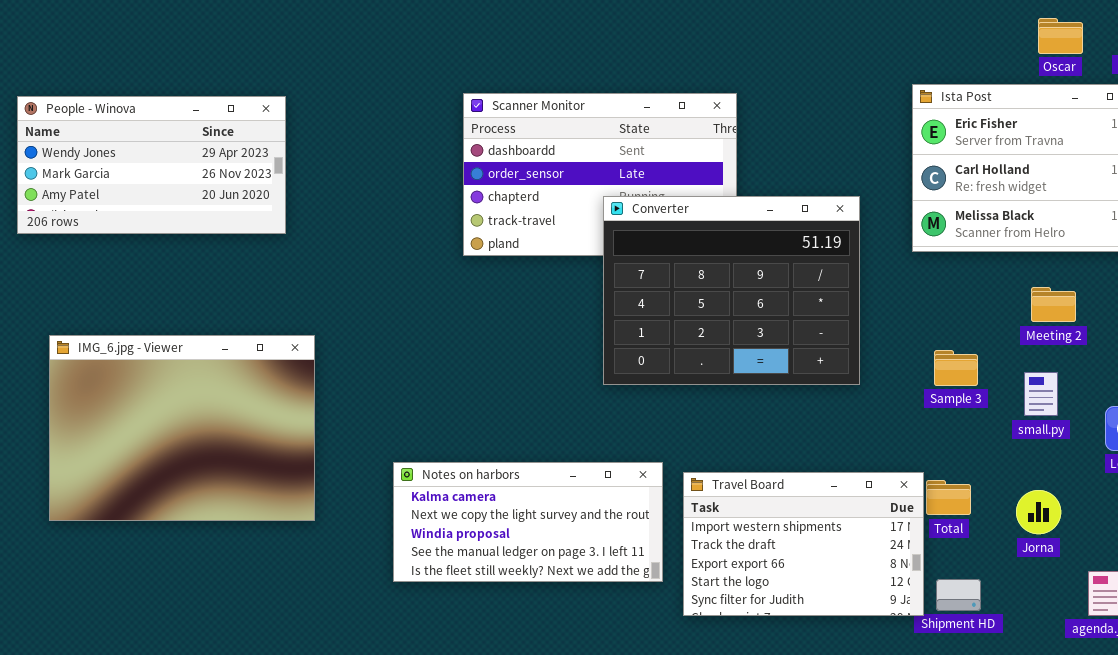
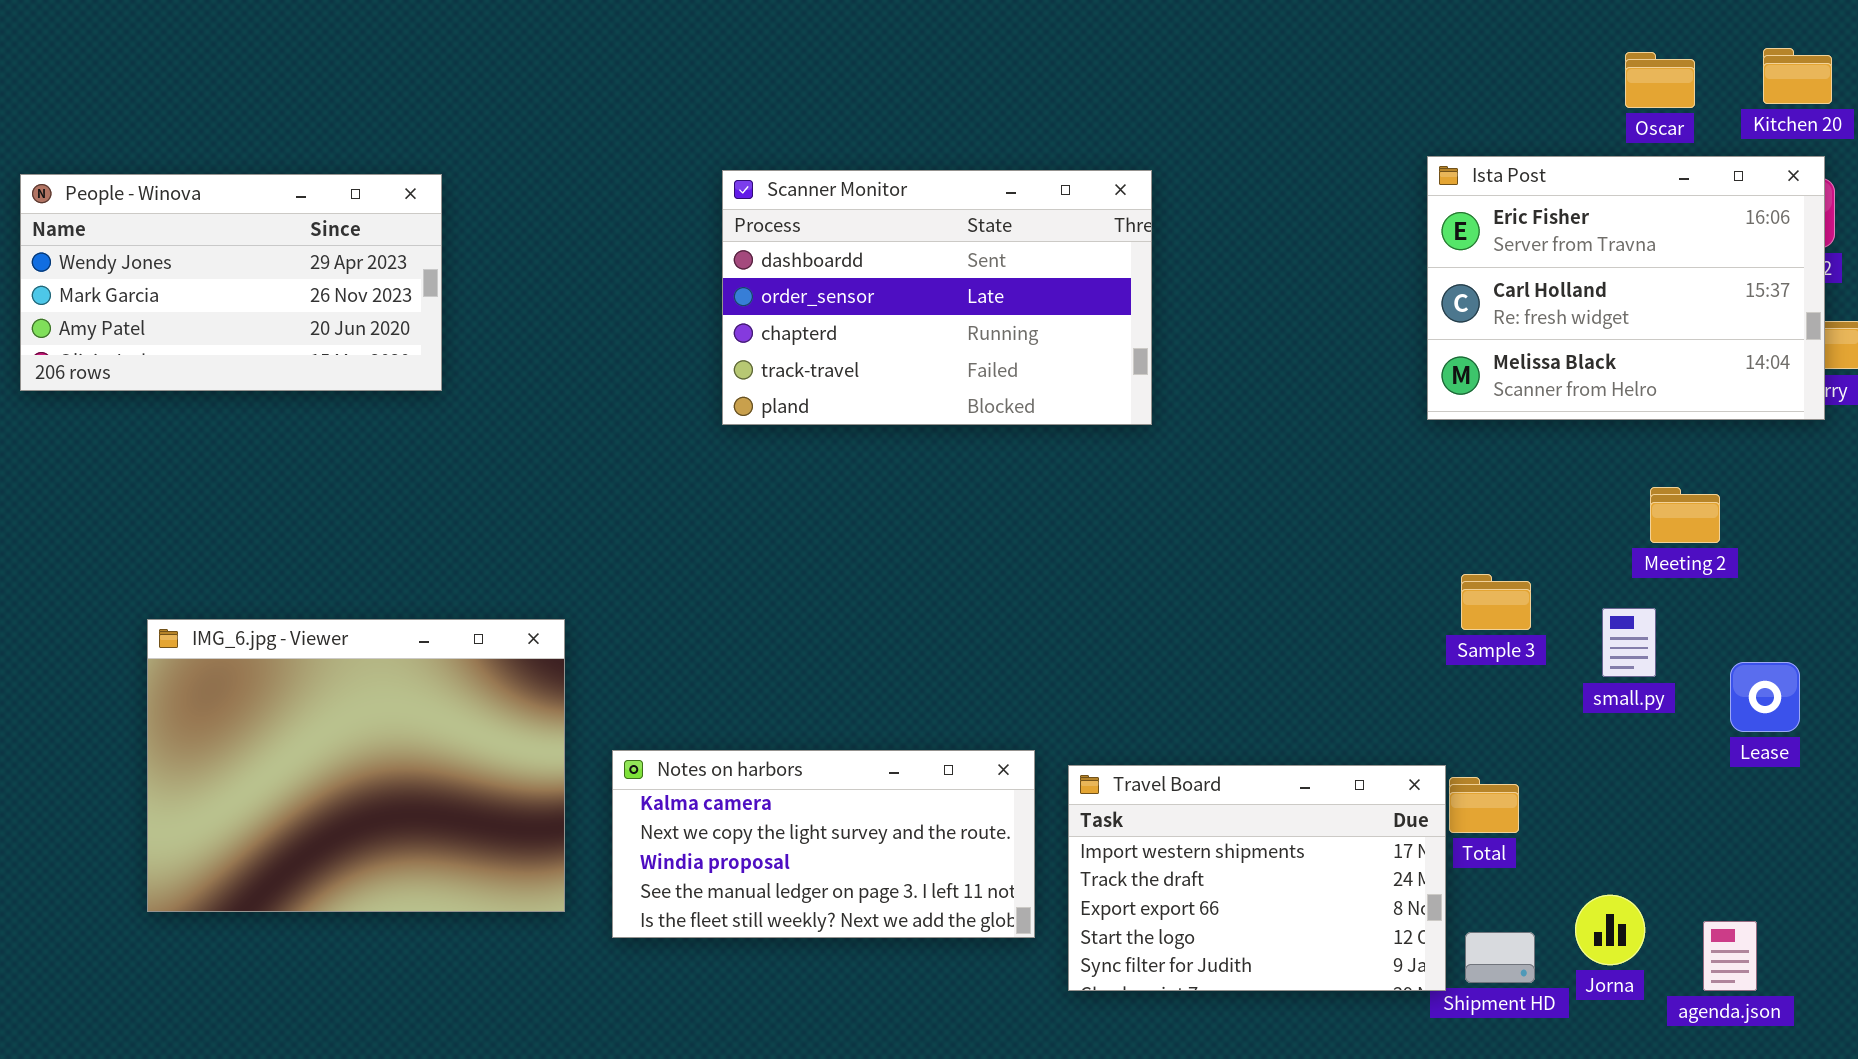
Converter: [603,196,860,385] -> none, closed
Meeting 2: [1031,287,1076,322] -> [1650,487,1720,543], moved
IMG_6.jpg - Viewer: [49,335,315,521] -> [147,619,565,912], moved
Jorna: [1016,490,1061,534] -> [1575,895,1645,965], moved

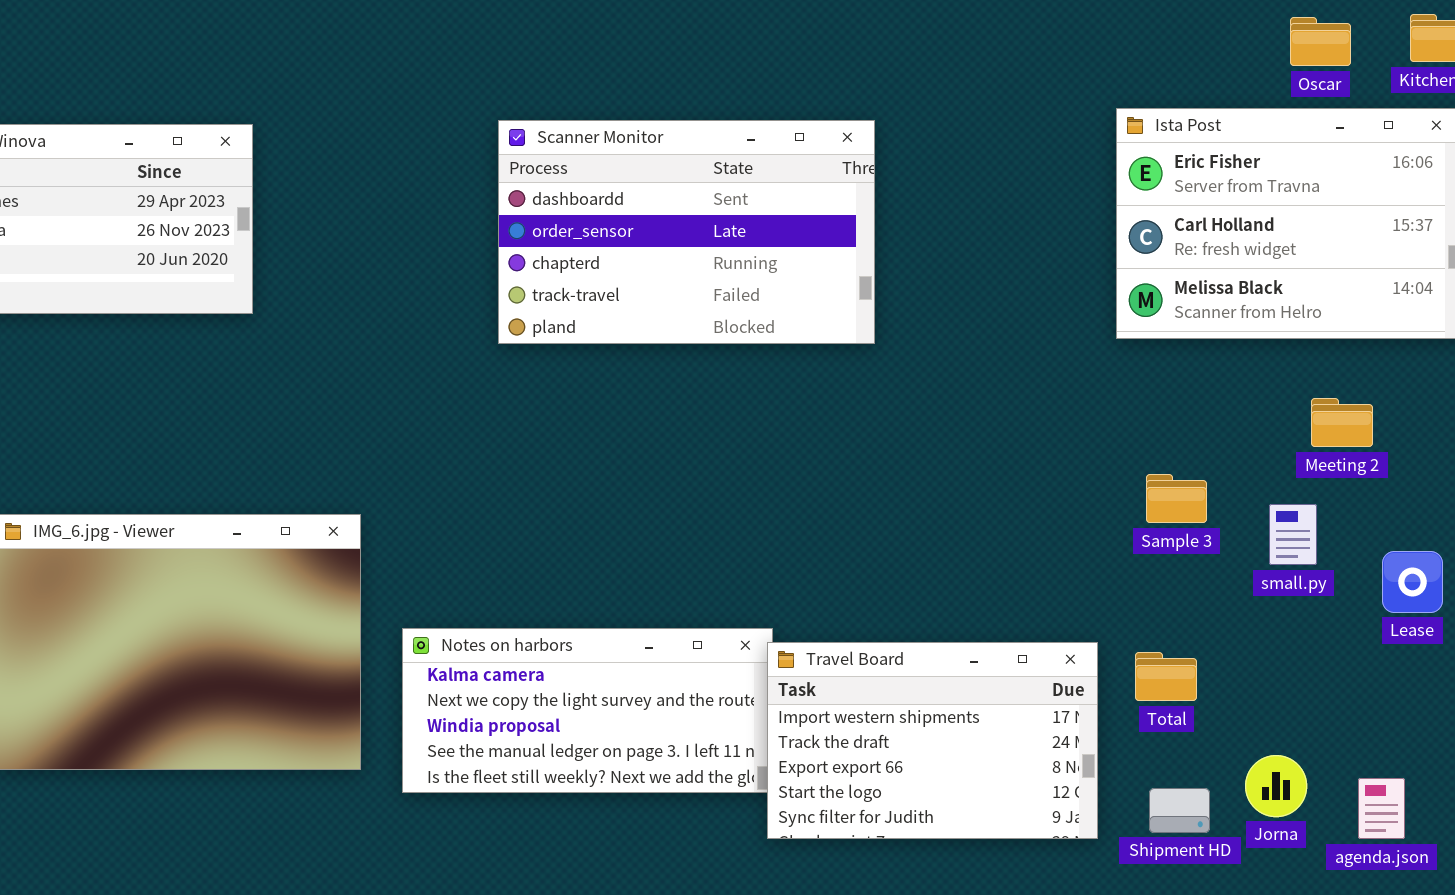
Travel Board: [1068,765,1446,991] -> [767,642,1098,839], moved

